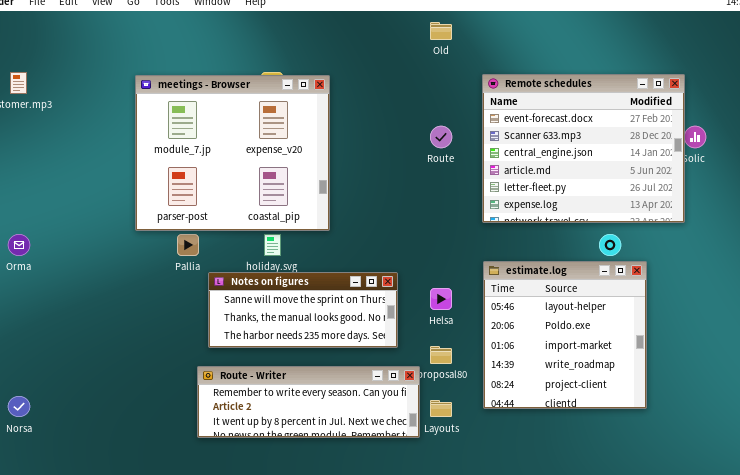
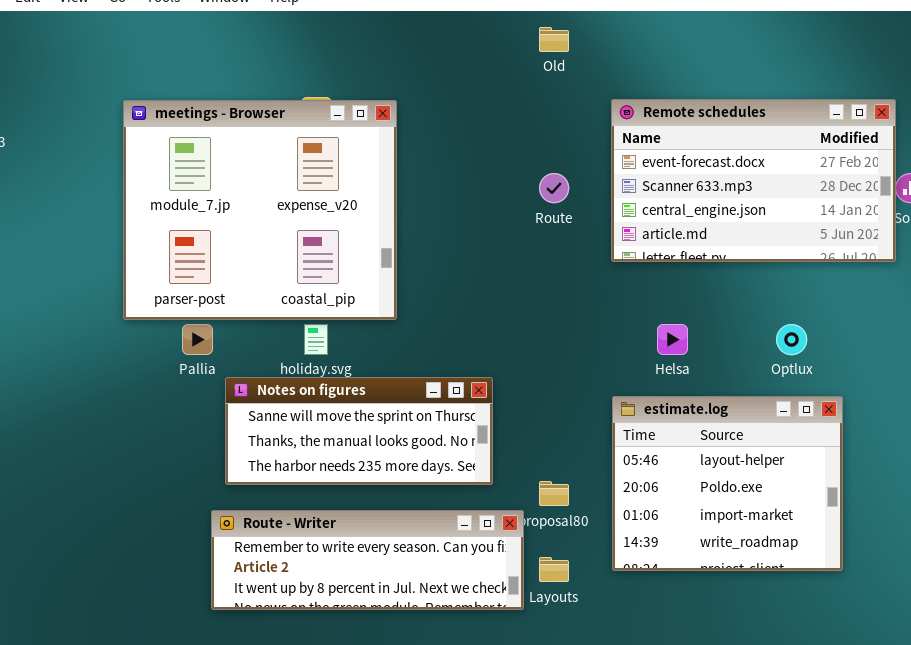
Remote schedules: [482,74,685,223] -> [611,99,896,262], resized
estimate.log: [483,261,647,409] -> [612,396,843,571], resized
Helsa: [430,288,452,310] -> [657,324,688,355], moved

